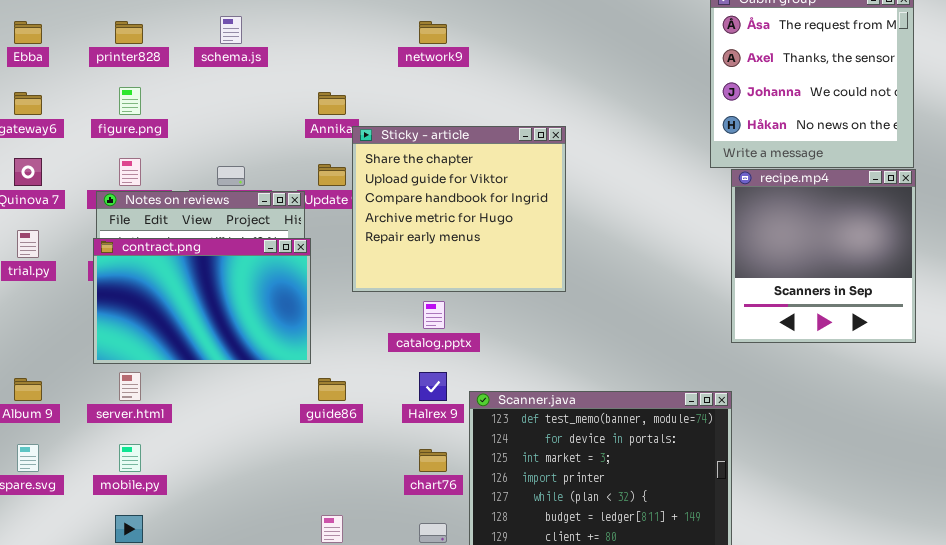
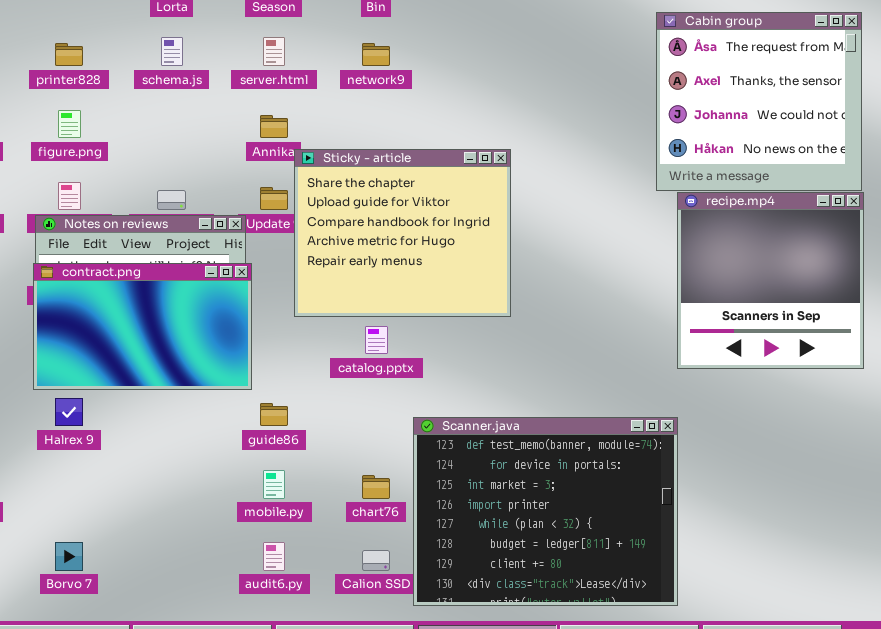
server.html: [119,372,141,401] -> [263,37,285,66], moved
Halrex 9: [419,372,447,401] -> [55,398,83,426], moved
mobile.py: [119,444,141,472] -> [263,470,285,499], moved

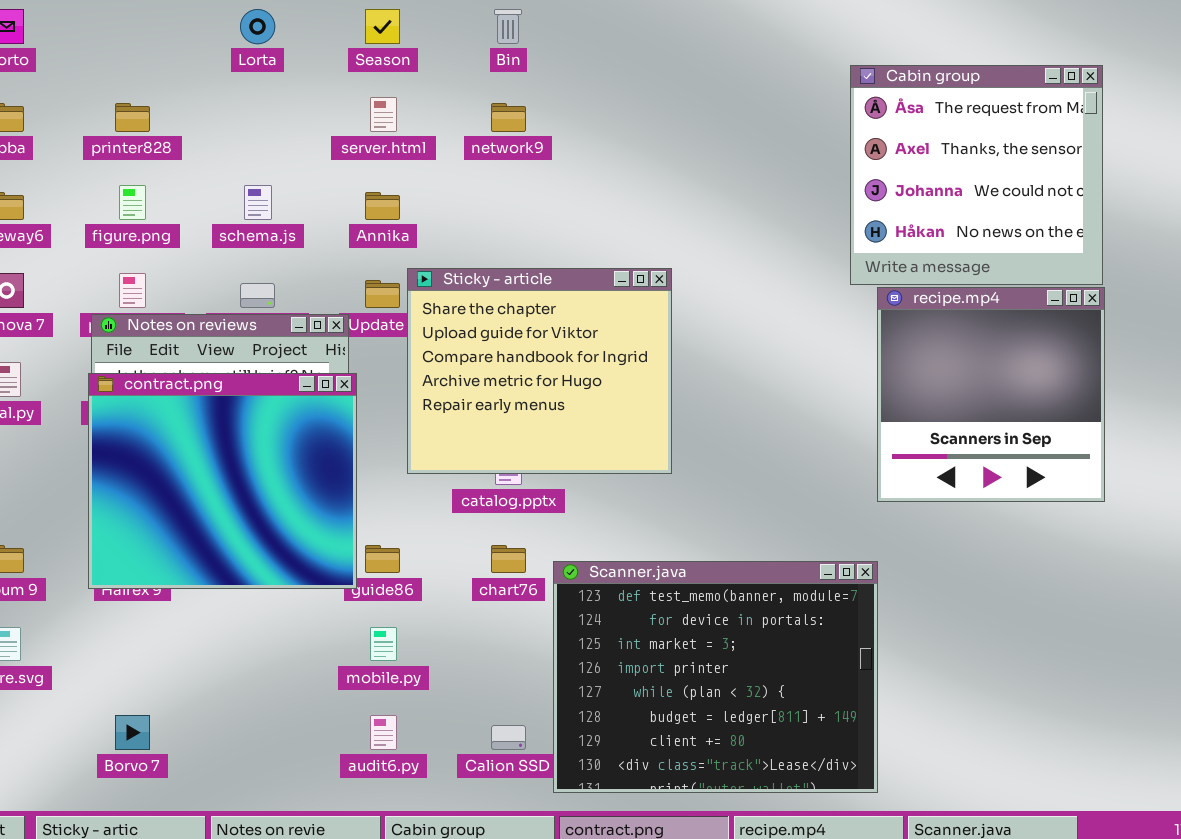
schema.js: [161,37,183,66] -> [244,185,272,220], moved
Sticky - article: [294,149,511,317] -> [407,268,672,474], moved
contract.png: [33,263,252,390] -> [88,373,357,589], resized
chart76: [362,475,390,499] -> [491,545,526,573], moved

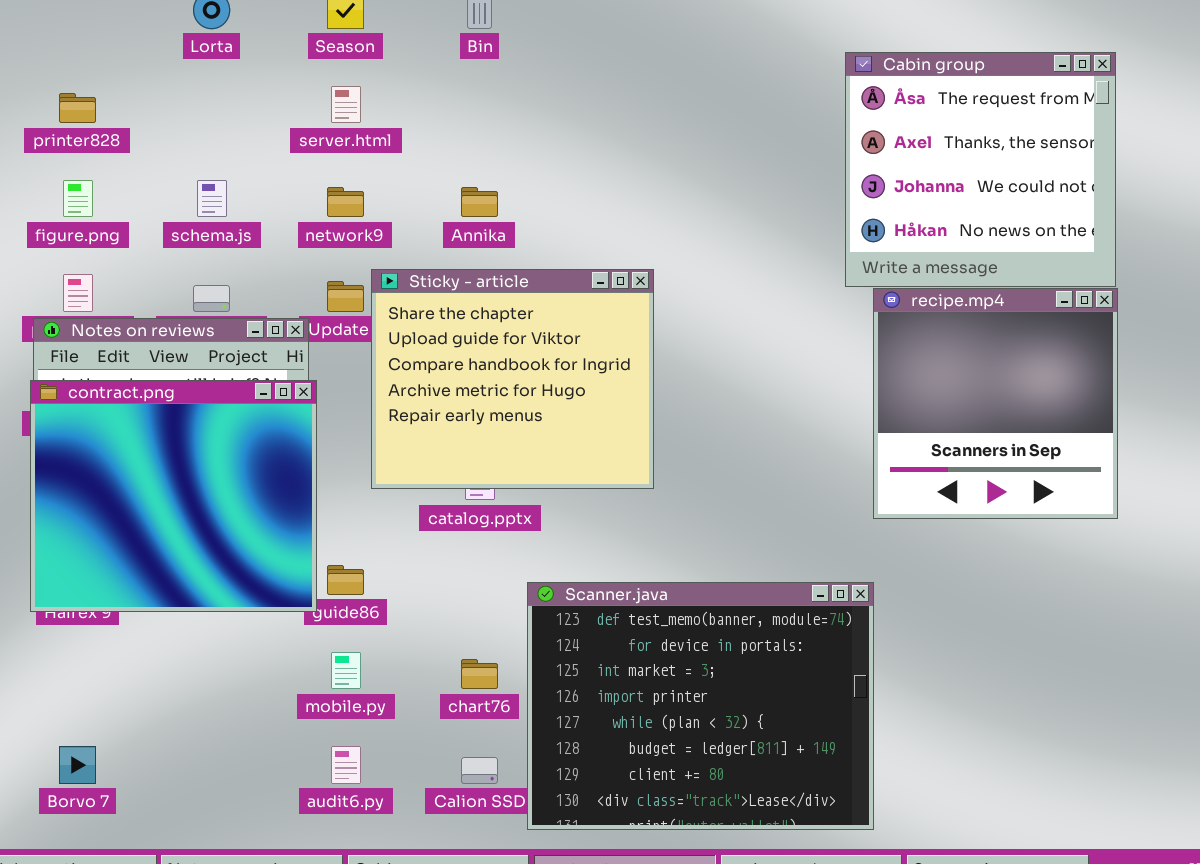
network9: [491,103,526,132] -> [327,187,364,217], moved
Annika: [365,192,400,220] -> [461,187,498,217], moved
chart76: [491,545,526,573] -> [461,659,498,689], moved

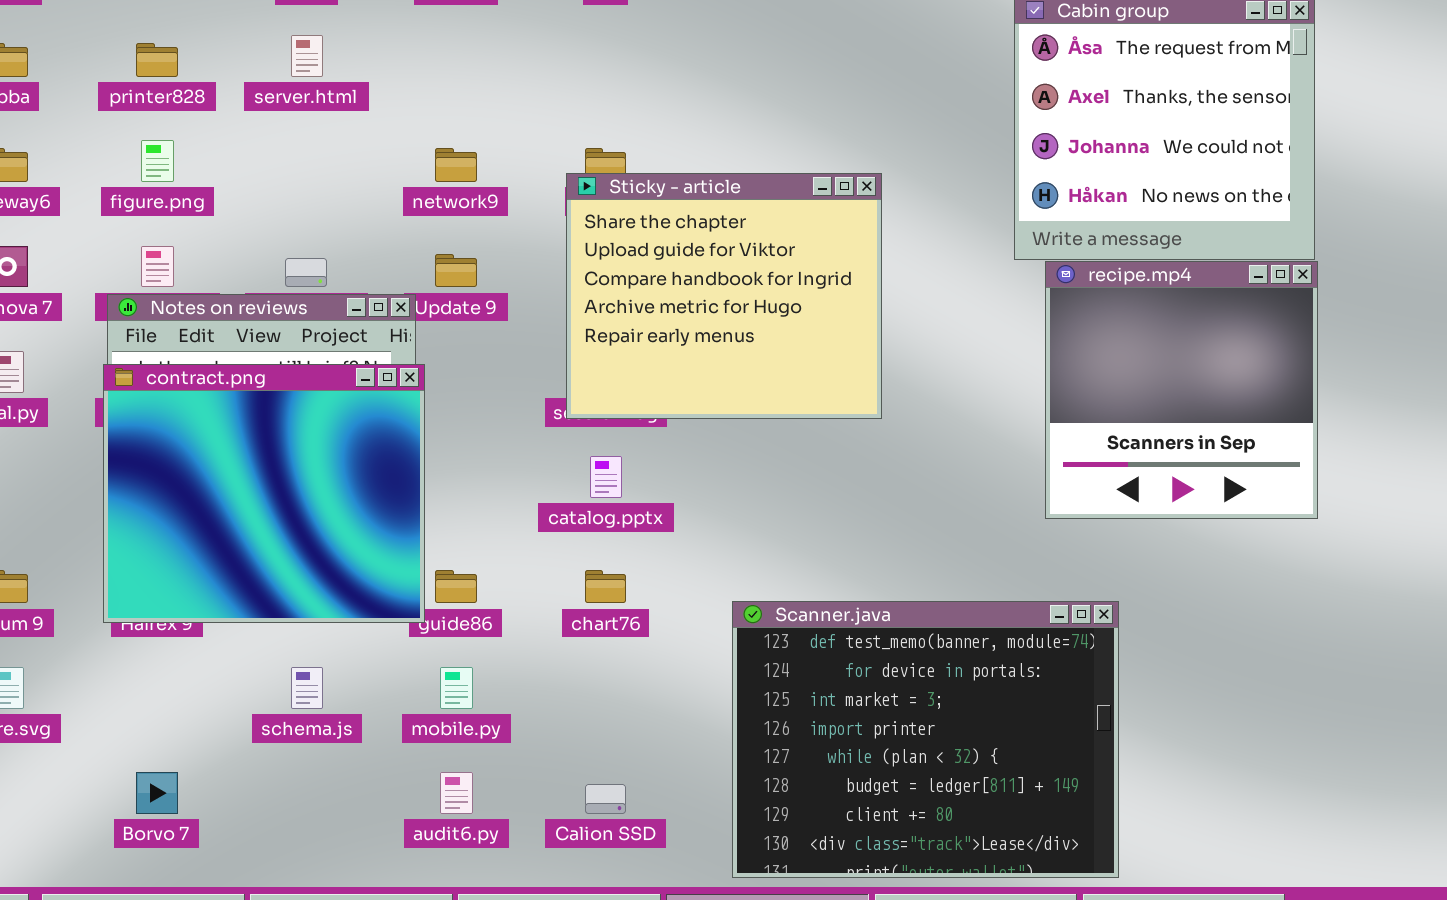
server.html: [331,86,361,123] -> [291,35,323,77], moved
schema.js: [197,180,227,217] -> [291,667,323,709], moved
Sticky - article: [371,269,654,489] -> [566,173,882,419], moved
Scanner.java: [527,582,874,830] -> [732,601,1119,878], moved
chart76: [461,659,498,689] -> [585,570,626,603], moved

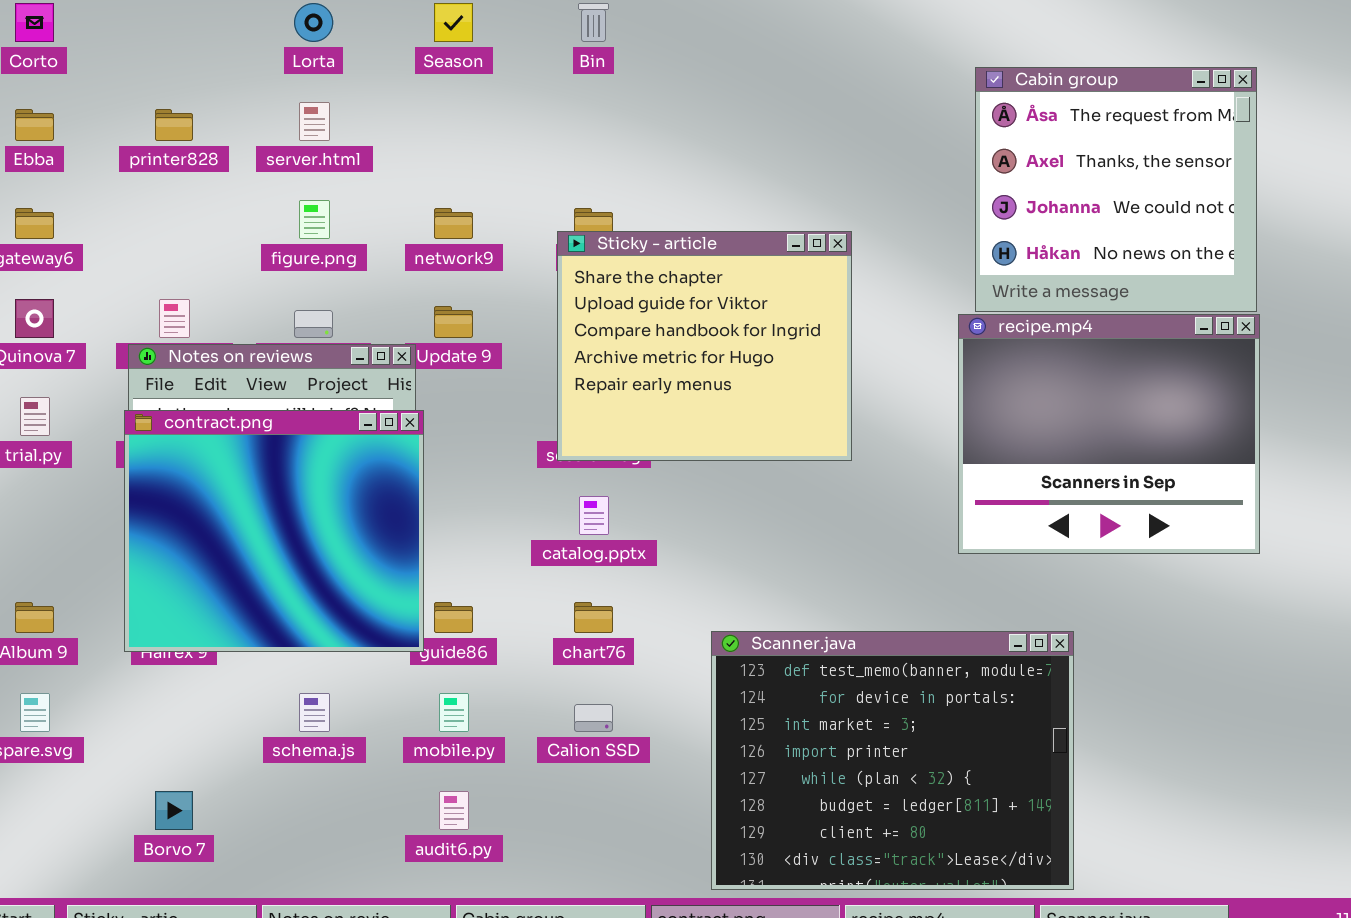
figure.png: [141,140,174,182] -> [299,200,330,239], moved
recipe.mp4: [1045,261,1318,519] -> [958,314,1260,554], resized
Calion SSD: [585,784,626,814] -> [574,704,613,732], moved

